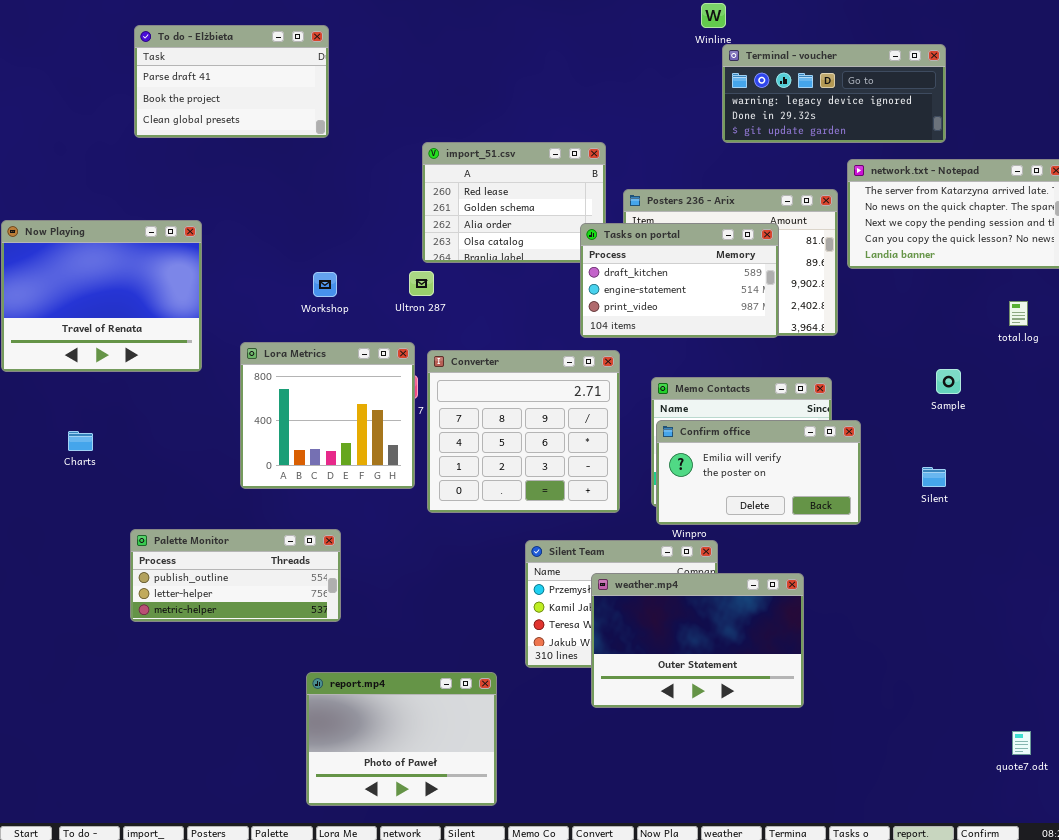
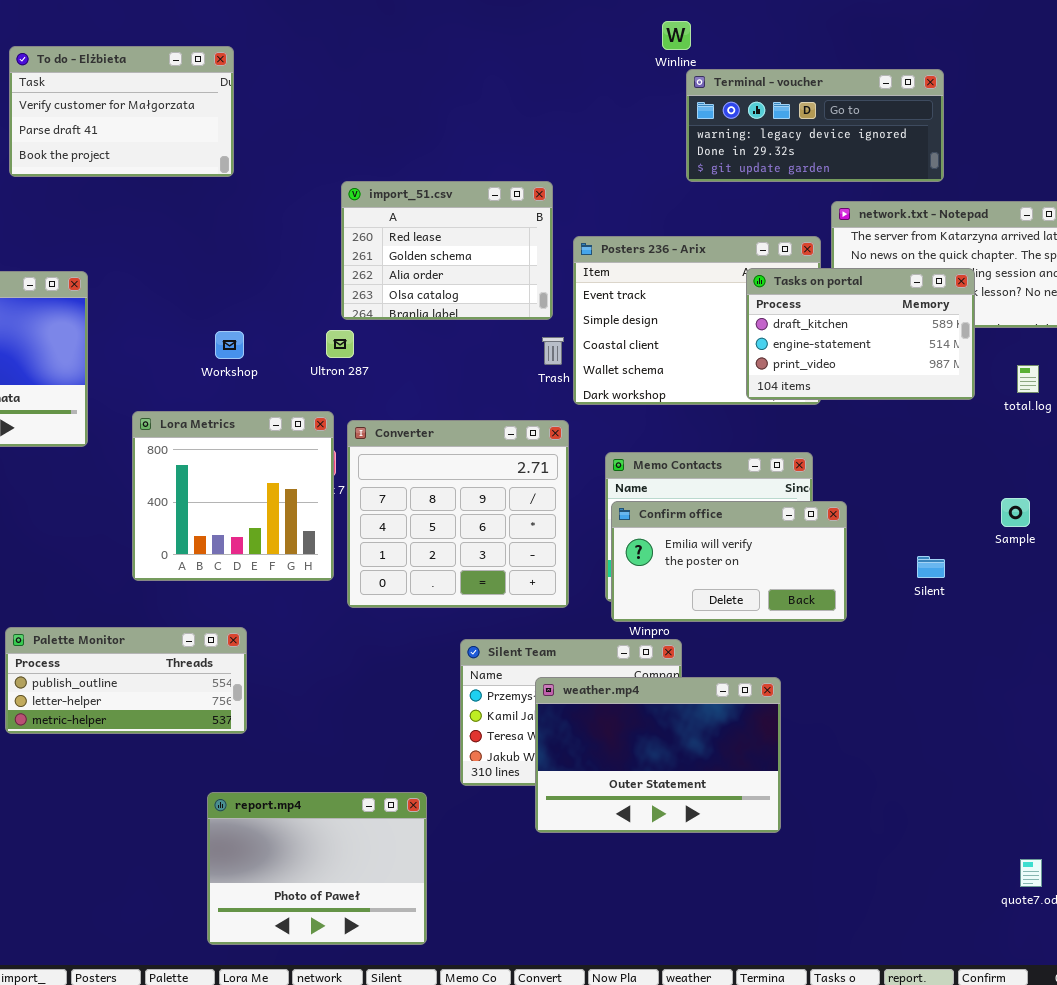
To do - Elżbieta: [134,25,329,138] -> [9,46,234,177], scrolled up 1 row
Tasks on portal: [580,223,779,338] -> [746,268,975,400], moved
Sample: [936,369,961,394] -> [1001,498,1030,527], moved

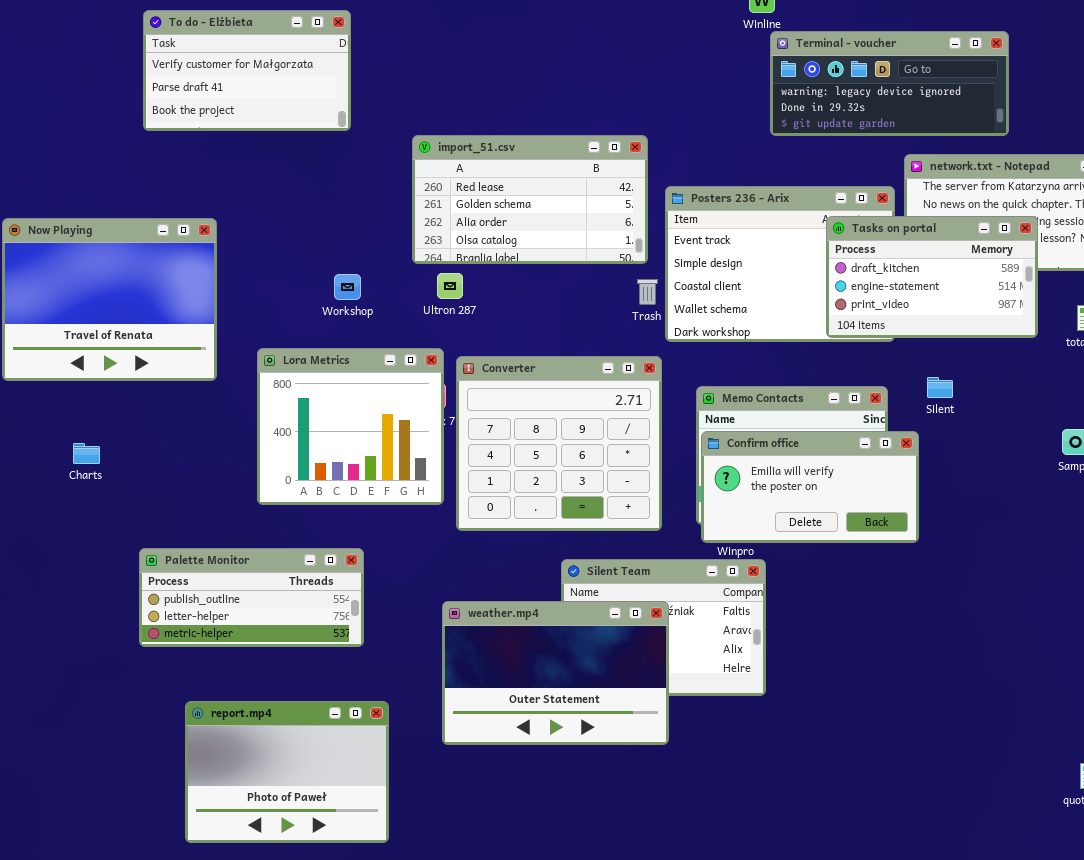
import_51.csv: [341,181,553,320] -> [412,135,648,264], resized
Silent: [917,556,945,578] -> [927,377,953,398], moved
weather.mp4: [535,677,781,833] -> [442,601,669,745], moved
report.mp4: [207,792,427,945] -> [185,701,389,843], moved

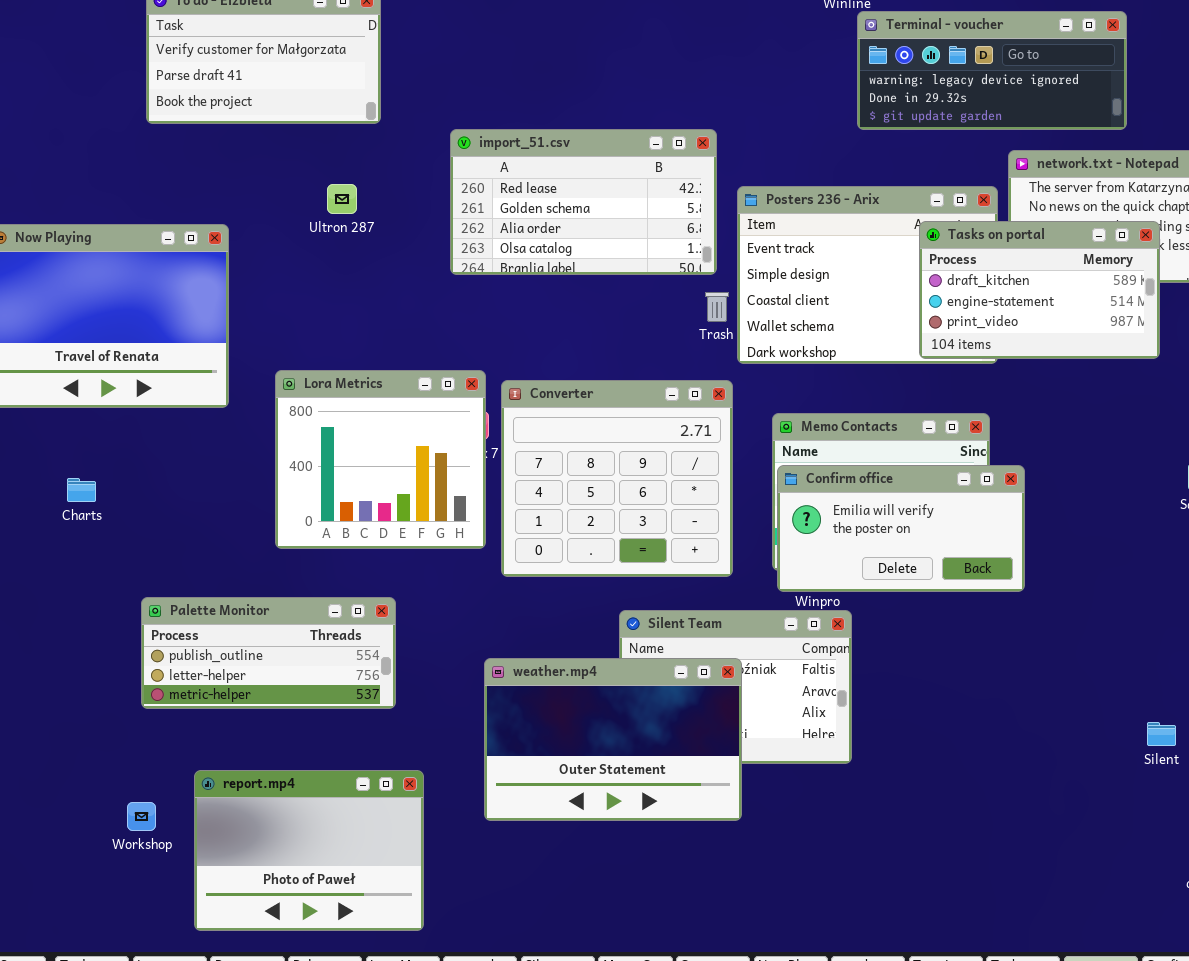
Ultron 287: [437,273,463,299] -> [327,184,357,214], moved
Workshop: [334,274,361,300] -> [127,802,156,831], moved
Silent: [927,377,953,398] -> [1147,722,1176,746], moved

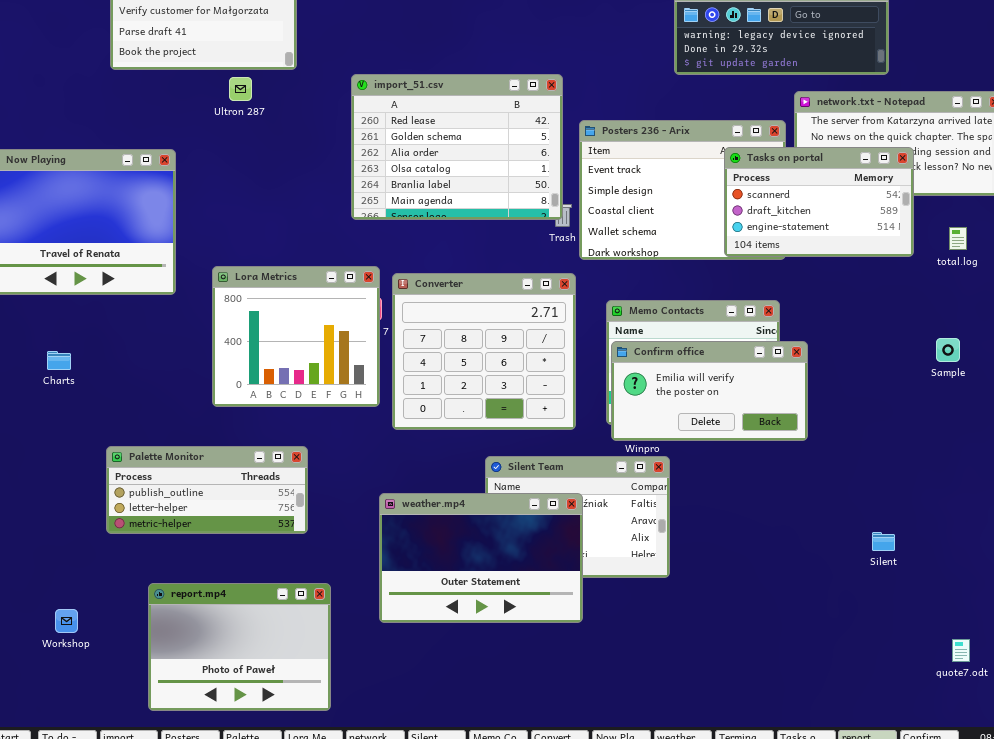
import_51.csv: [450,129,717,275] -> [351,74,563,220], resized
Ultron 287: [327,184,357,214] -> [229,77,252,101], moved
Tasks on portal: [919,221,1160,359] -> [724,147,914,257], scrolled up 1 row
Silent: [1147,722,1176,746] -> [872,532,895,551], moved
Workshop: [127,802,156,831] -> [55,609,78,633], moved

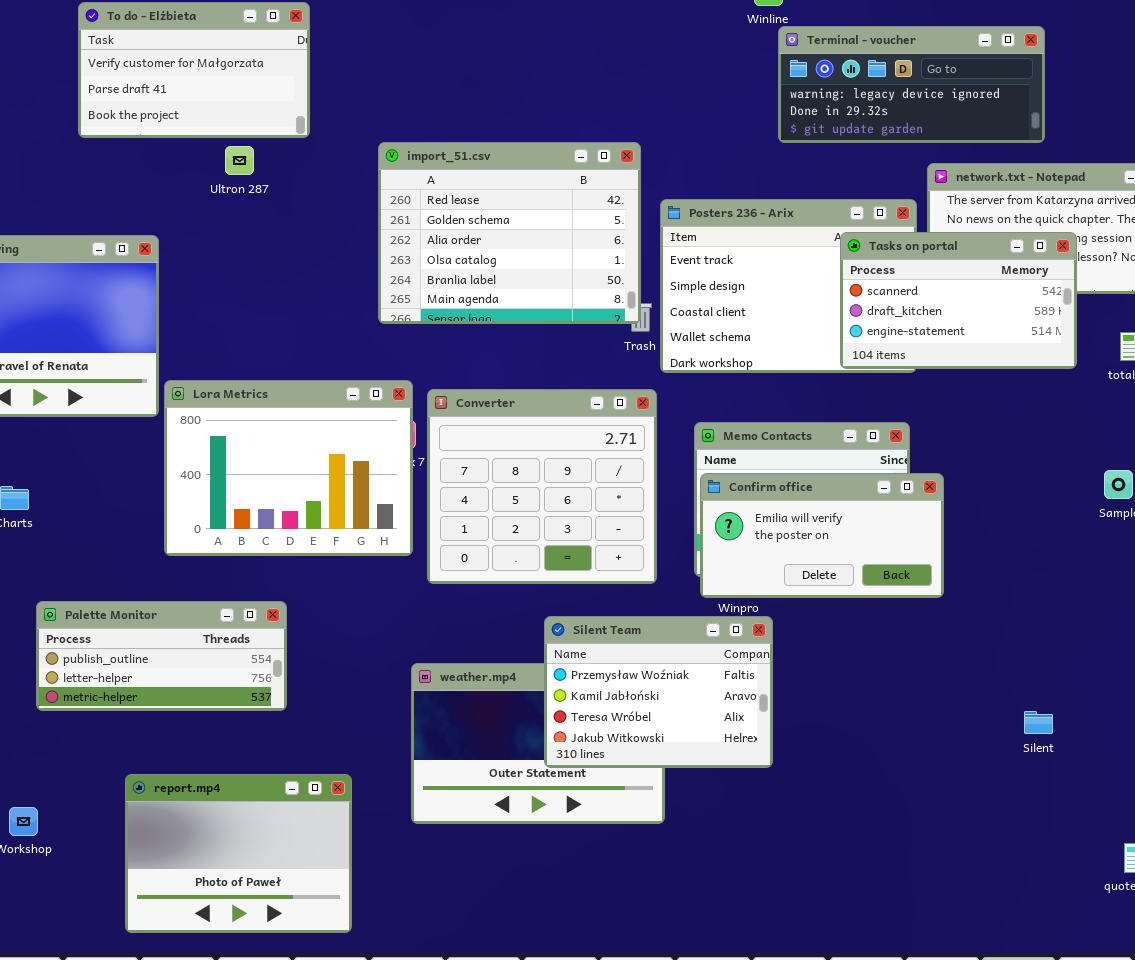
Lora Metrics: [212,266,380,407] -> [164,380,413,556], resized
Palette Monitor: [106,446,308,534] -> [36,601,287,711], moved
Silent Team: [485,456,670,578] -> [544,616,773,768], raised

